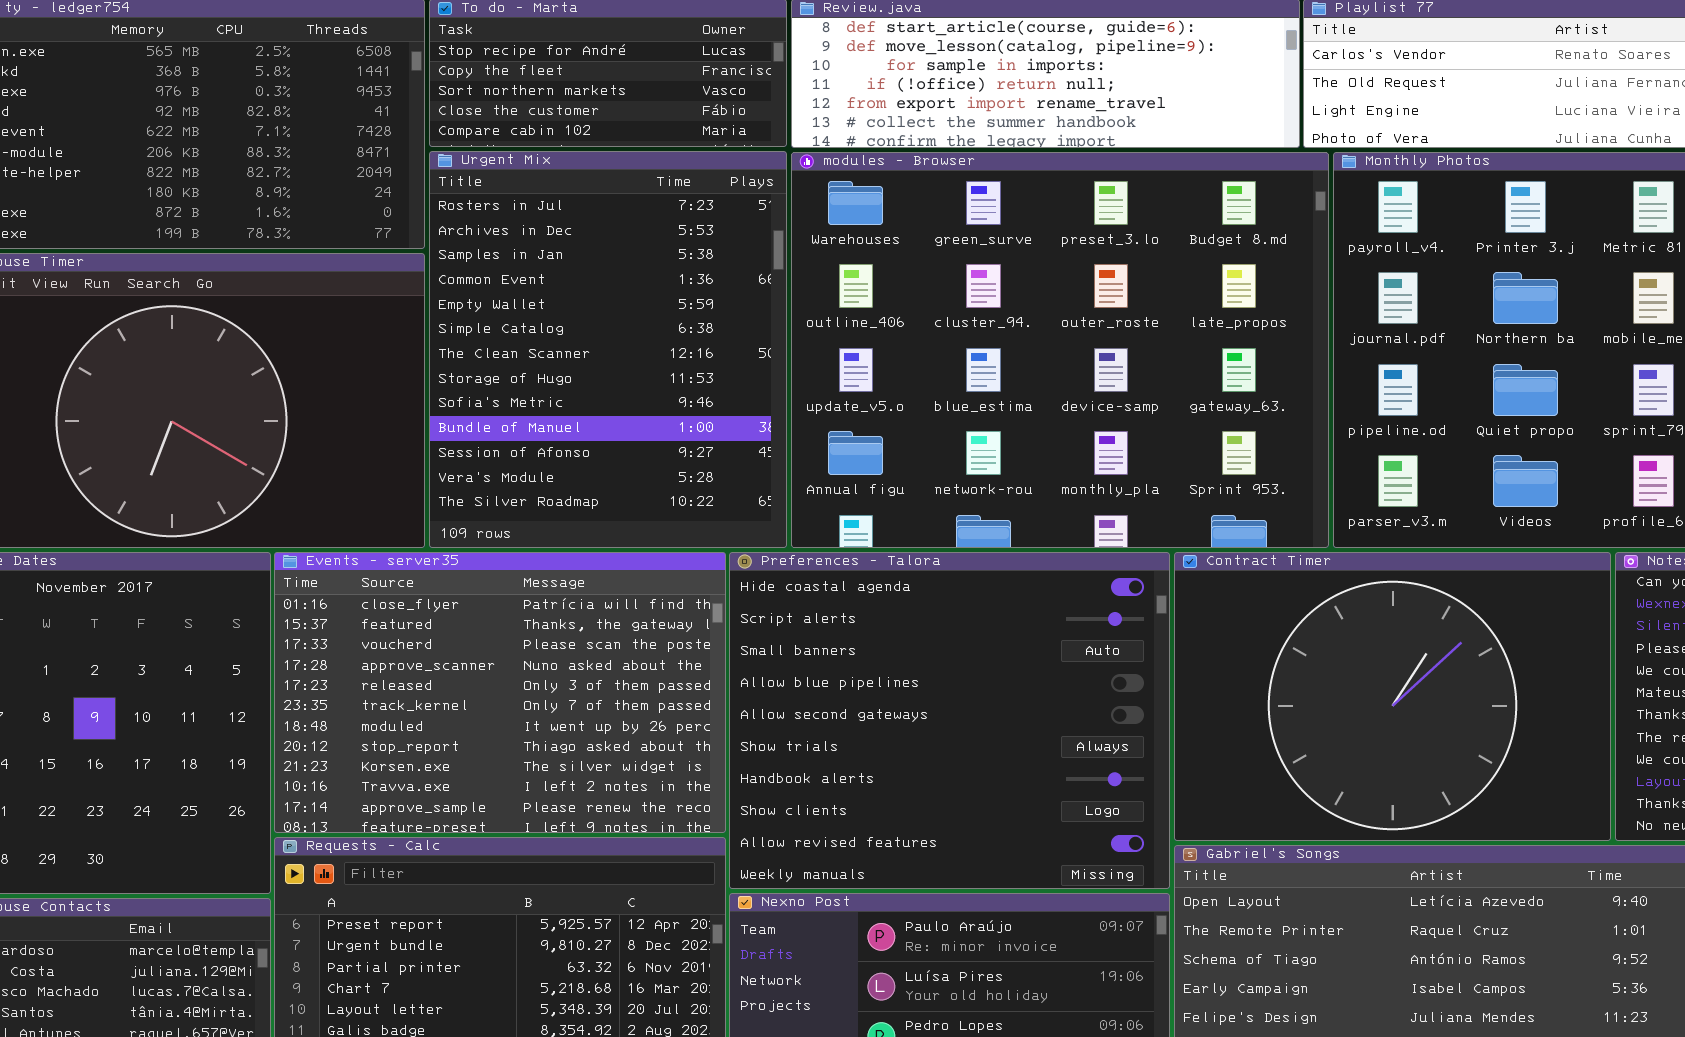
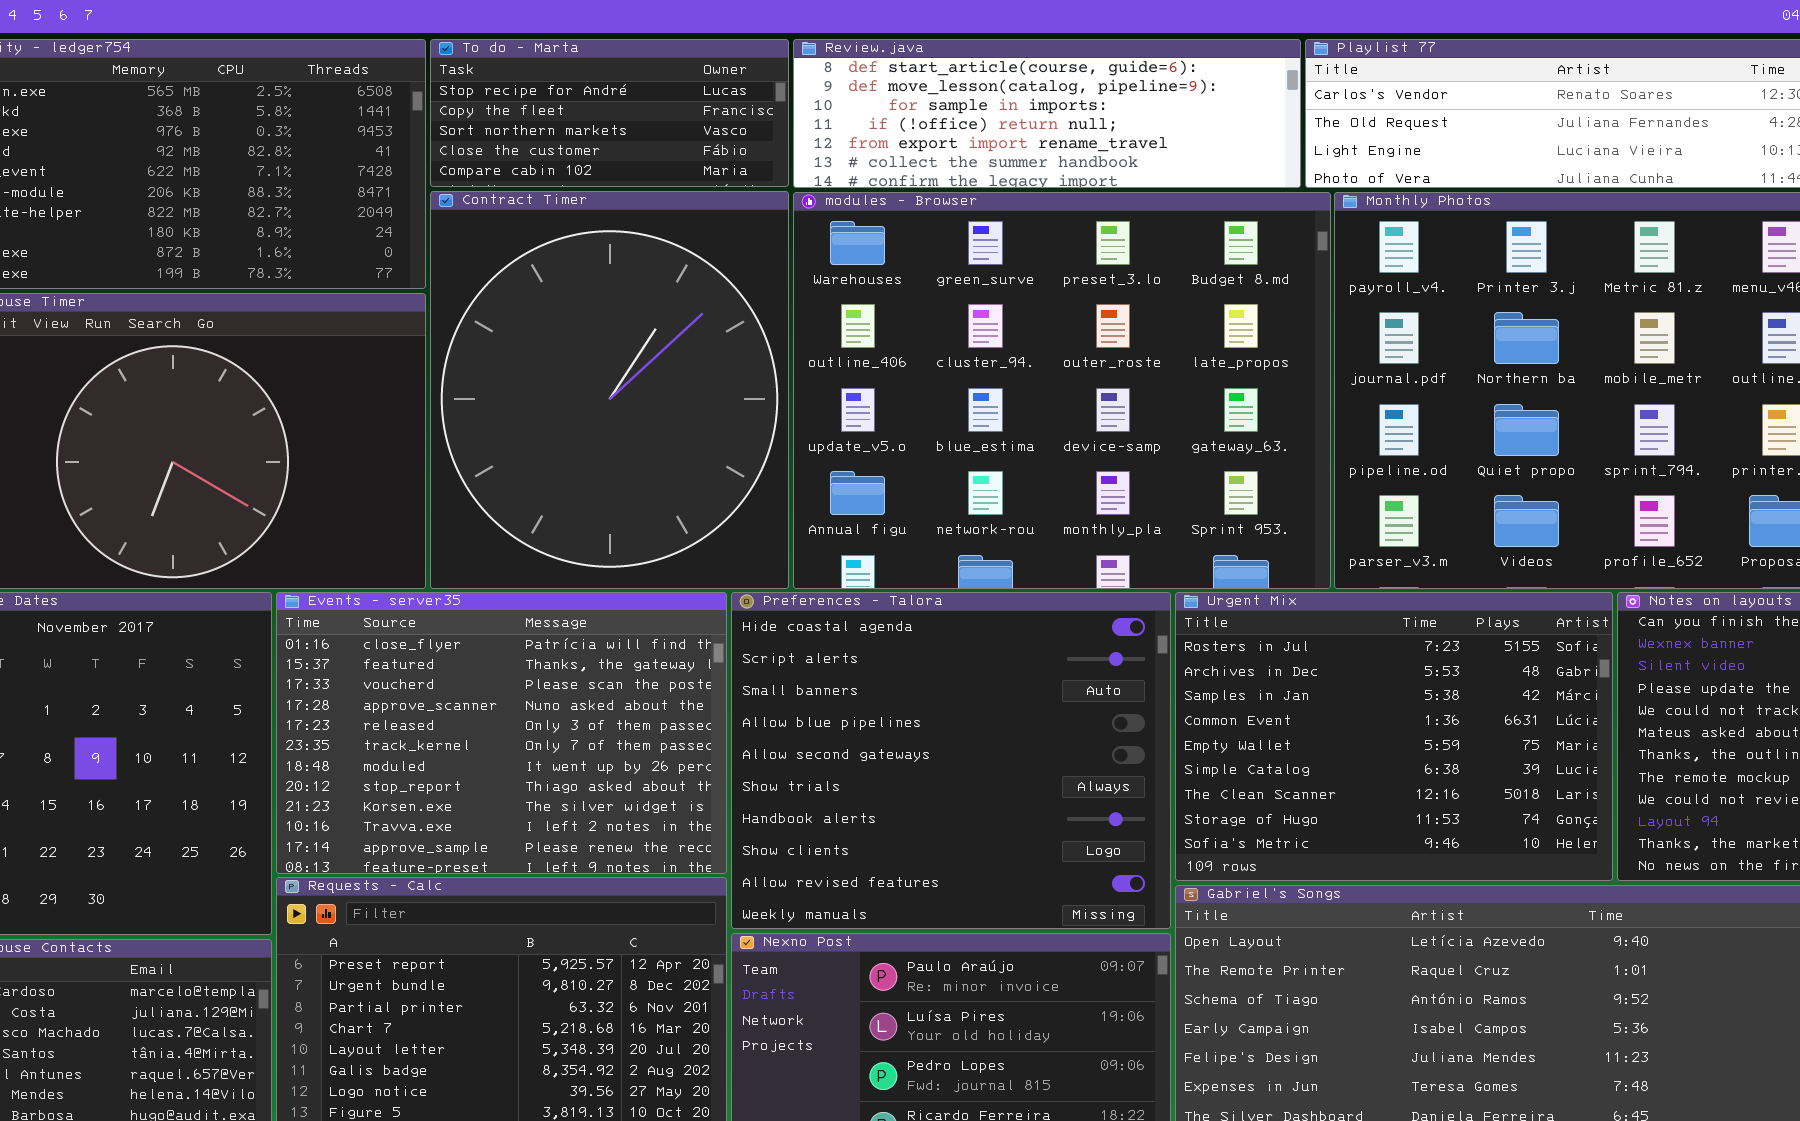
Urgent Mix: [429,151,787,548] -> [1175,592,1613,881], moved, resized
Contract Timer: [1174,552,1611,841] -> [430,191,789,589], moved, resized

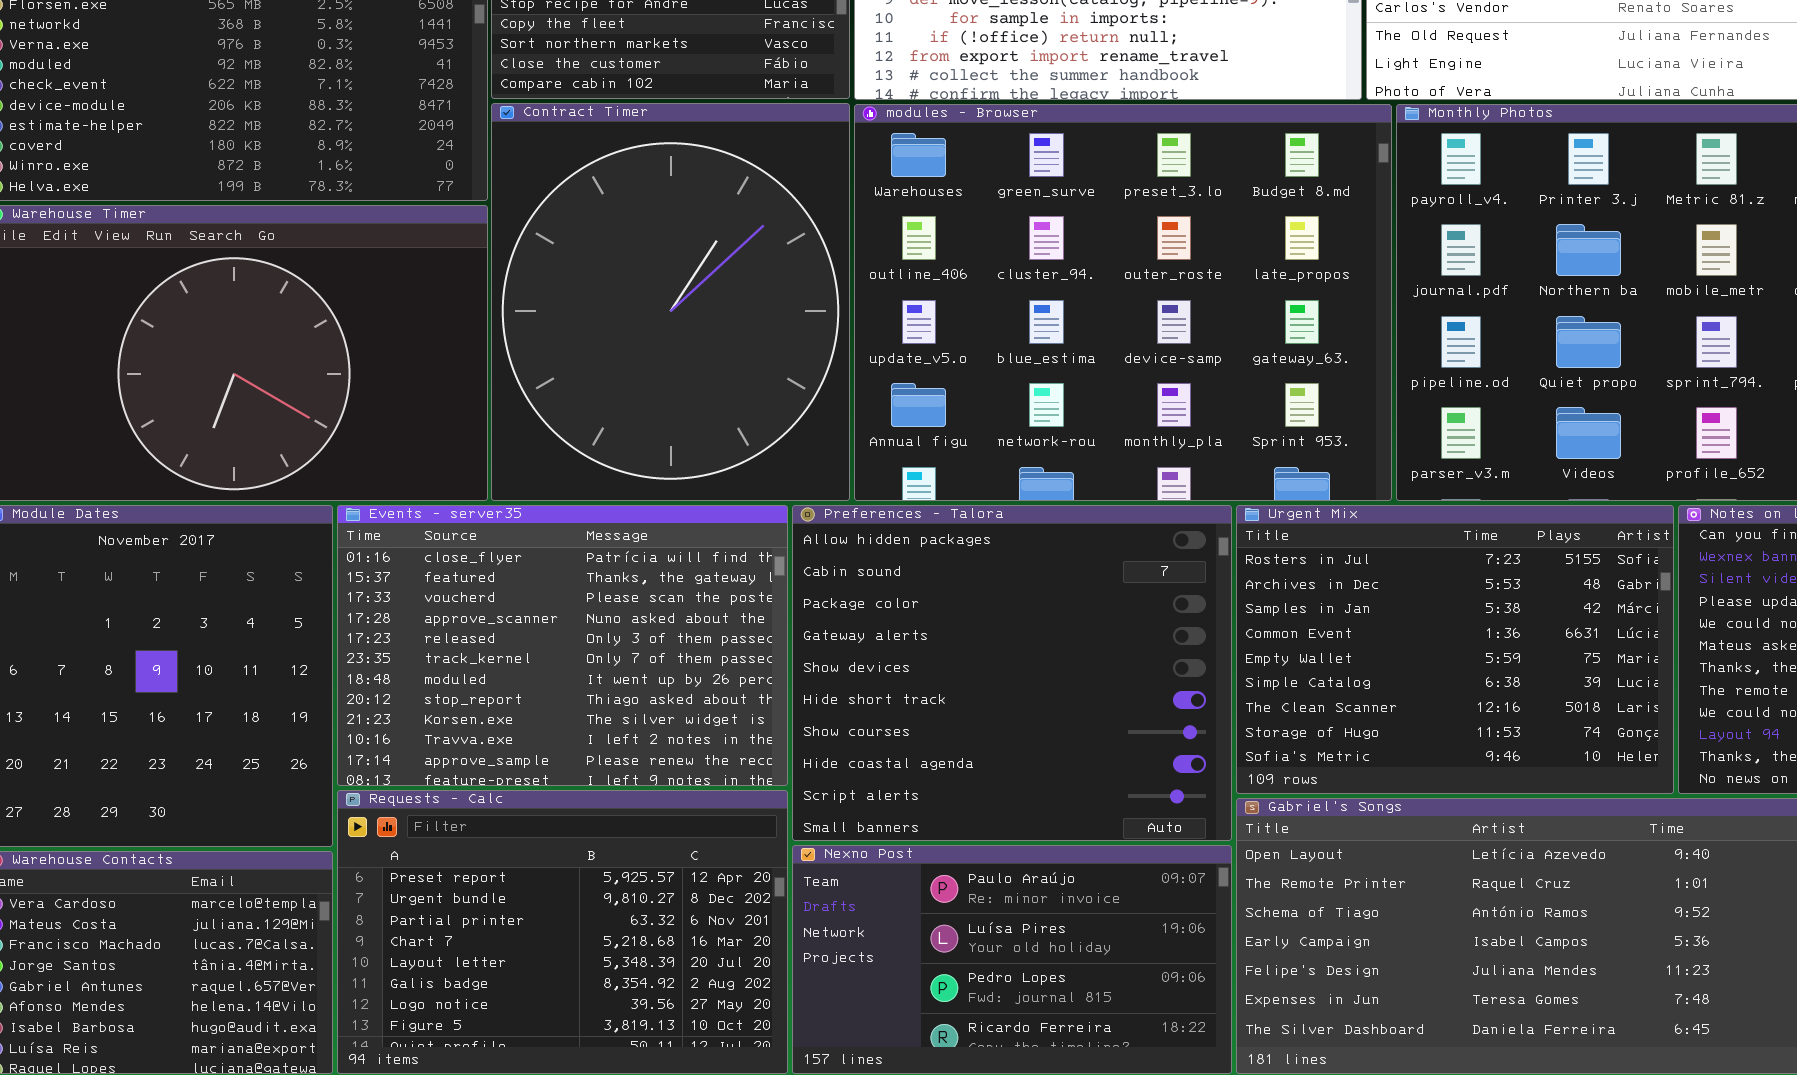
Preferences - Talora: [731,592,1171,929] -> [792,505,1232,841], scrolled up 7 rows

